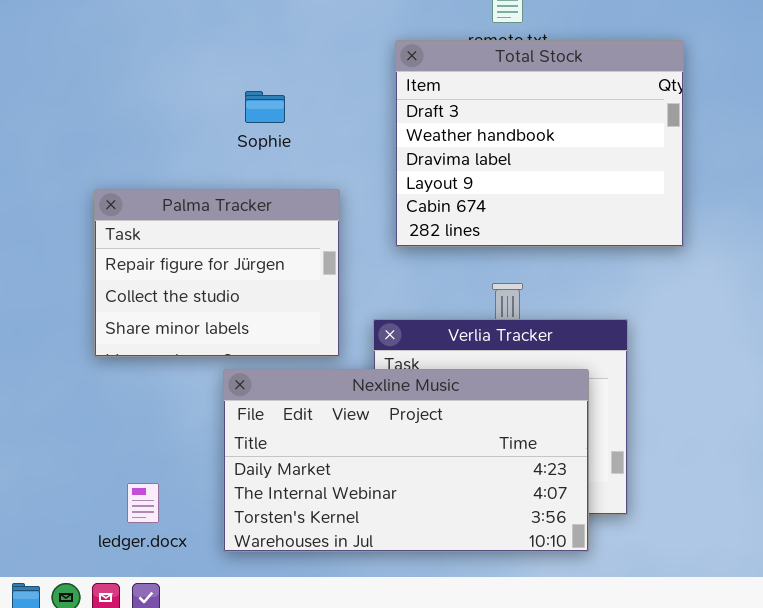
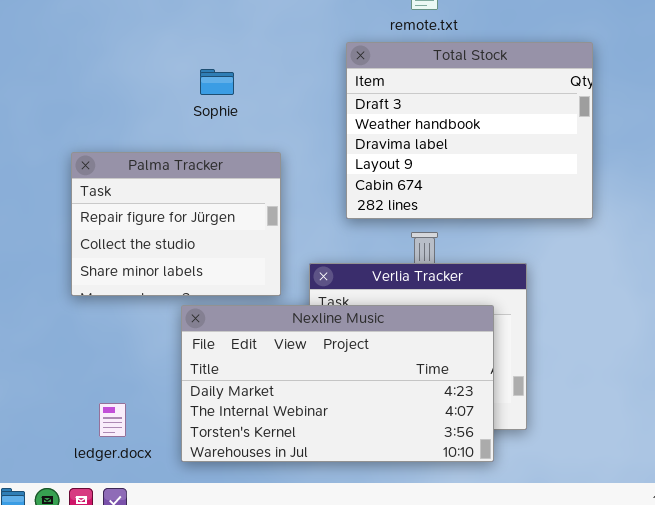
Total Stock: [395,40,684,247] -> [346,42,593,219], moved

